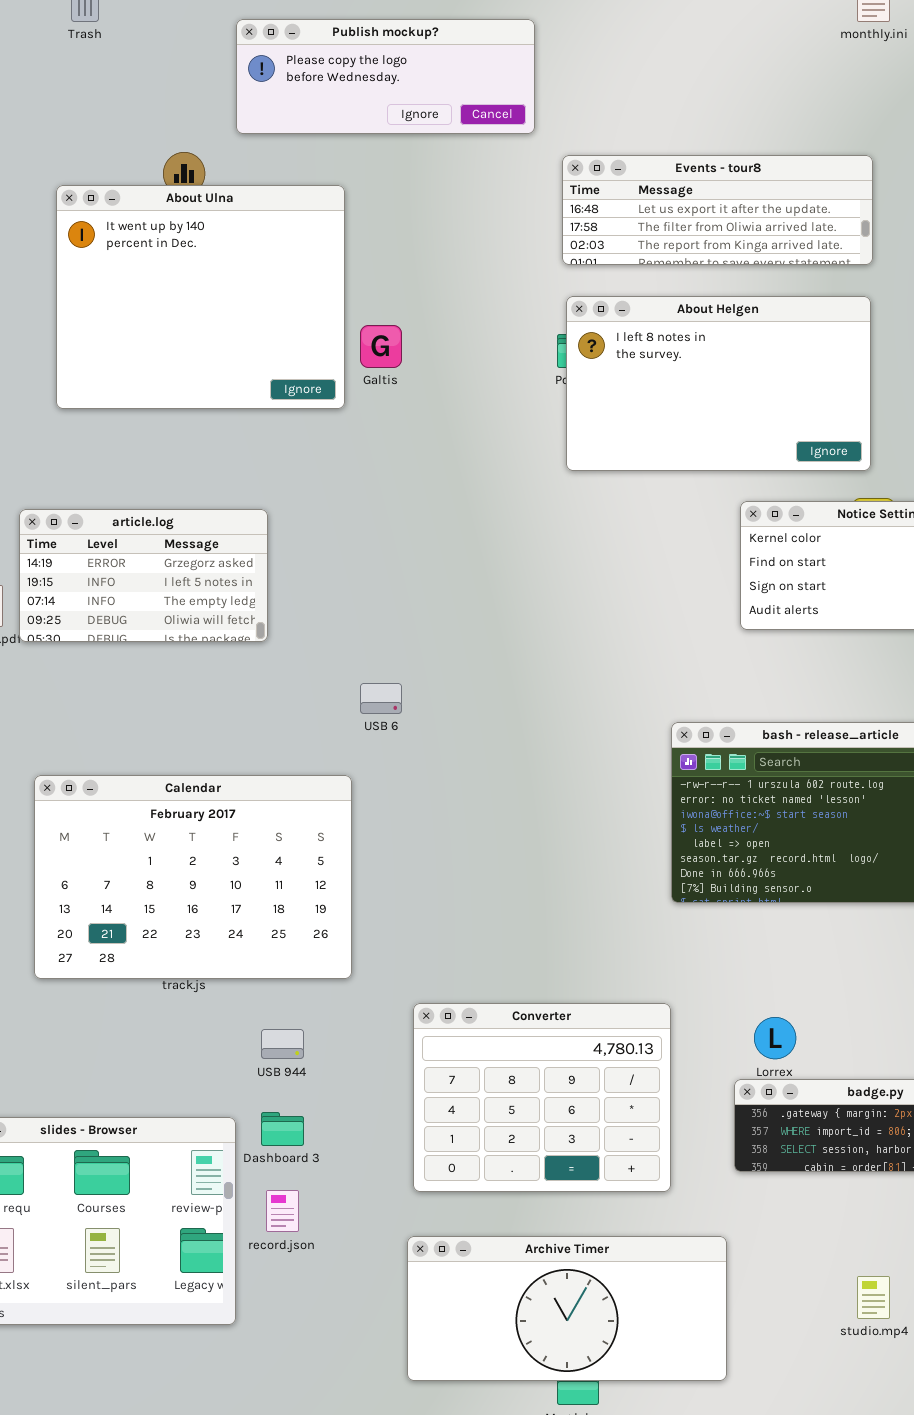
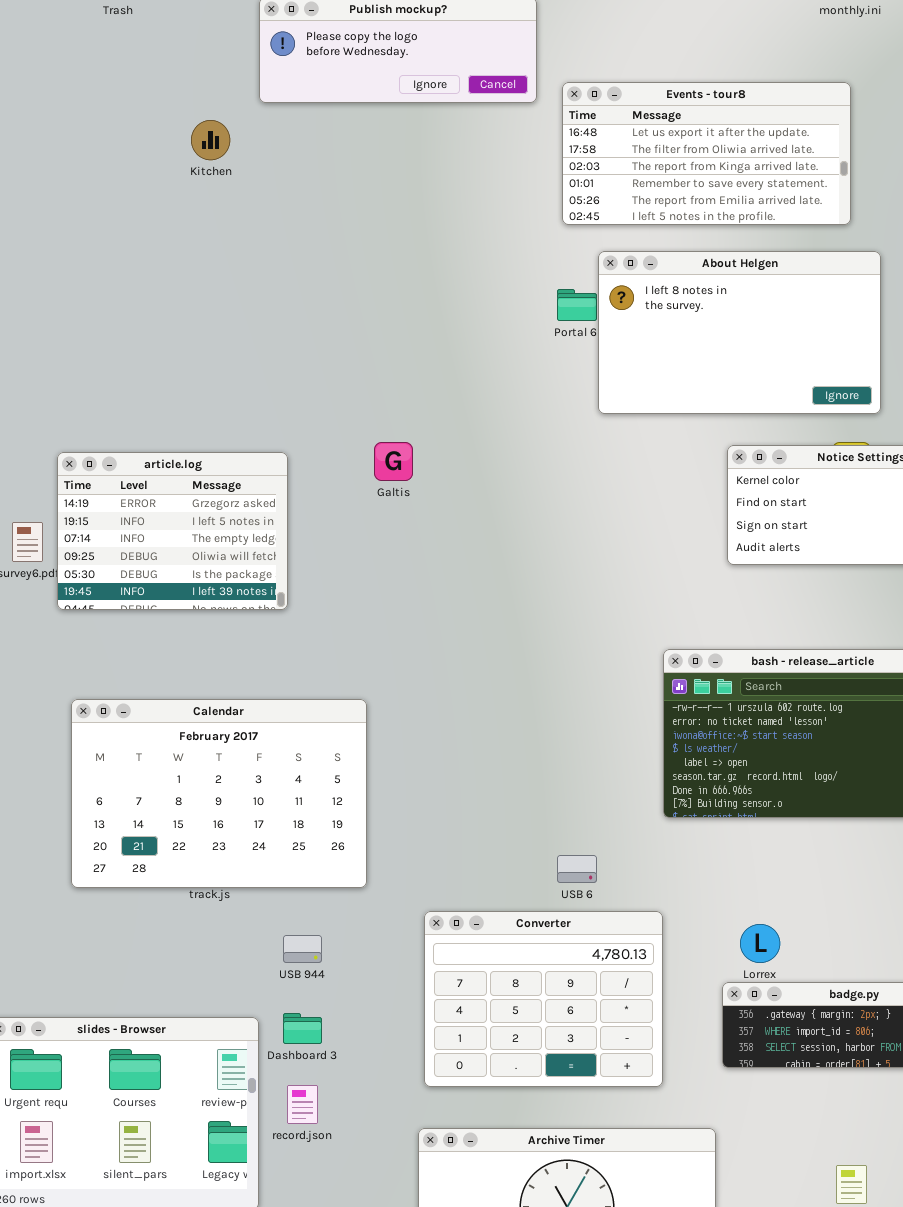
Events - tour8: [562,155,873,265] -> [562,82,851,225], resized
About Ulna: [56,185,345,409] -> none, closed
About Helgen: [566,296,871,471] -> [598,251,881,414], moved
Galtis: [360,325,402,368] -> [374,442,413,481], moved
article.log: [19,509,268,642] -> [57,452,288,610], resized
USB 6: [360,683,402,714] -> [557,855,597,883], moved

